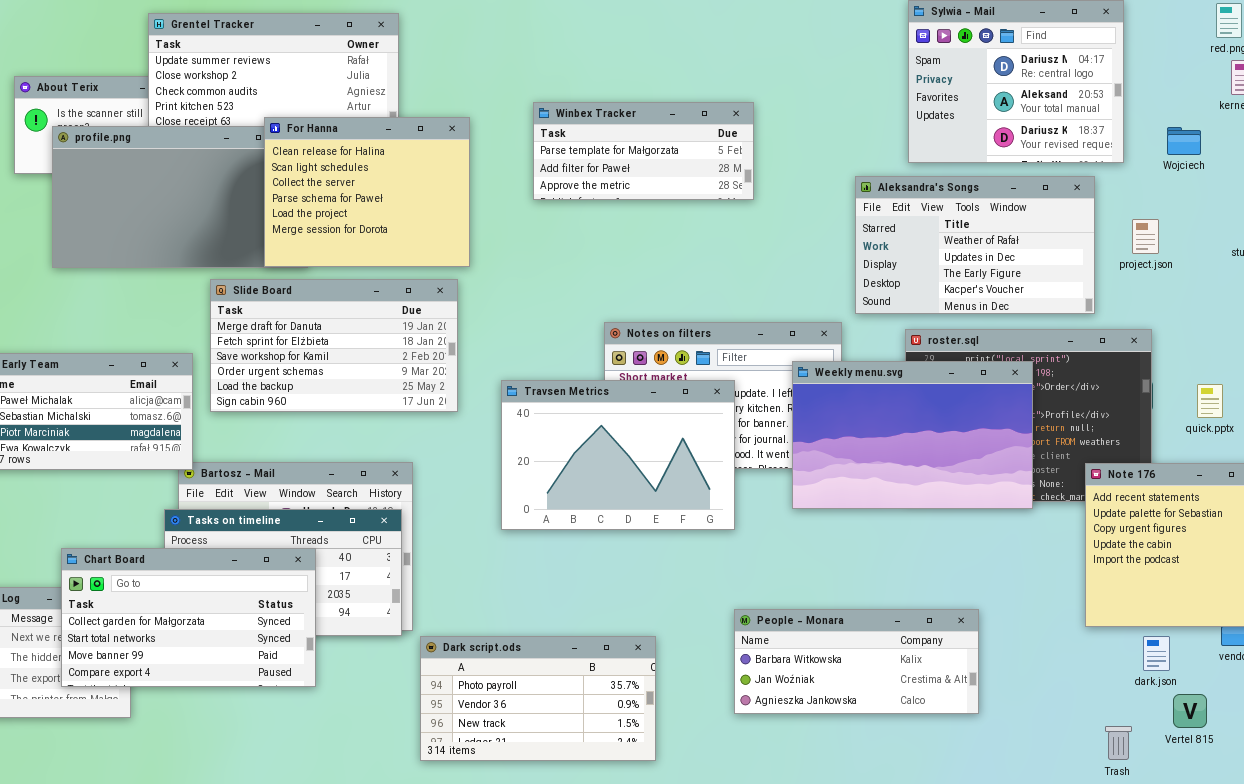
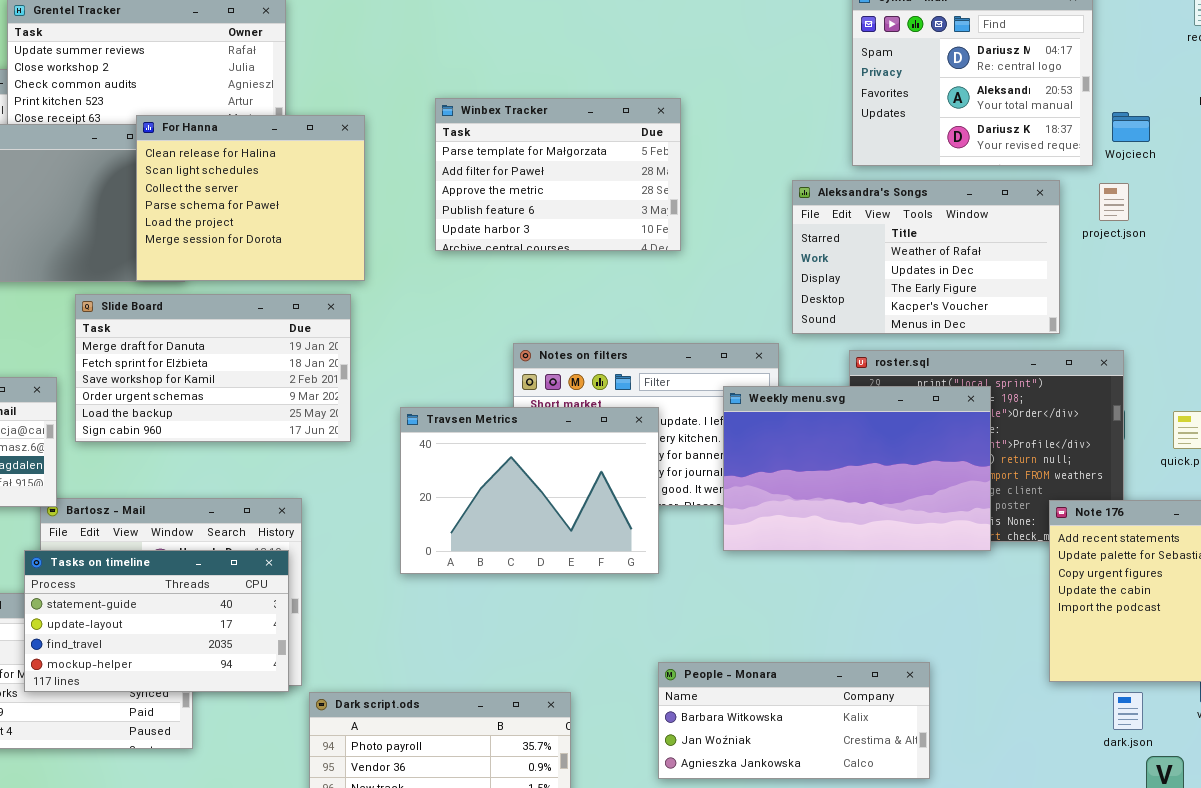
Winbex Tracker: [533,102,754,200] -> [435,98,681,251], resized
Wojciech: [1167,127,1201,155] -> [1112,112,1150,142], moved
project.json: [1132,219,1159,254] -> [1099,183,1129,221], moved
Tasks on timeline: [164,509,402,636] -> [24,550,289,692], raised

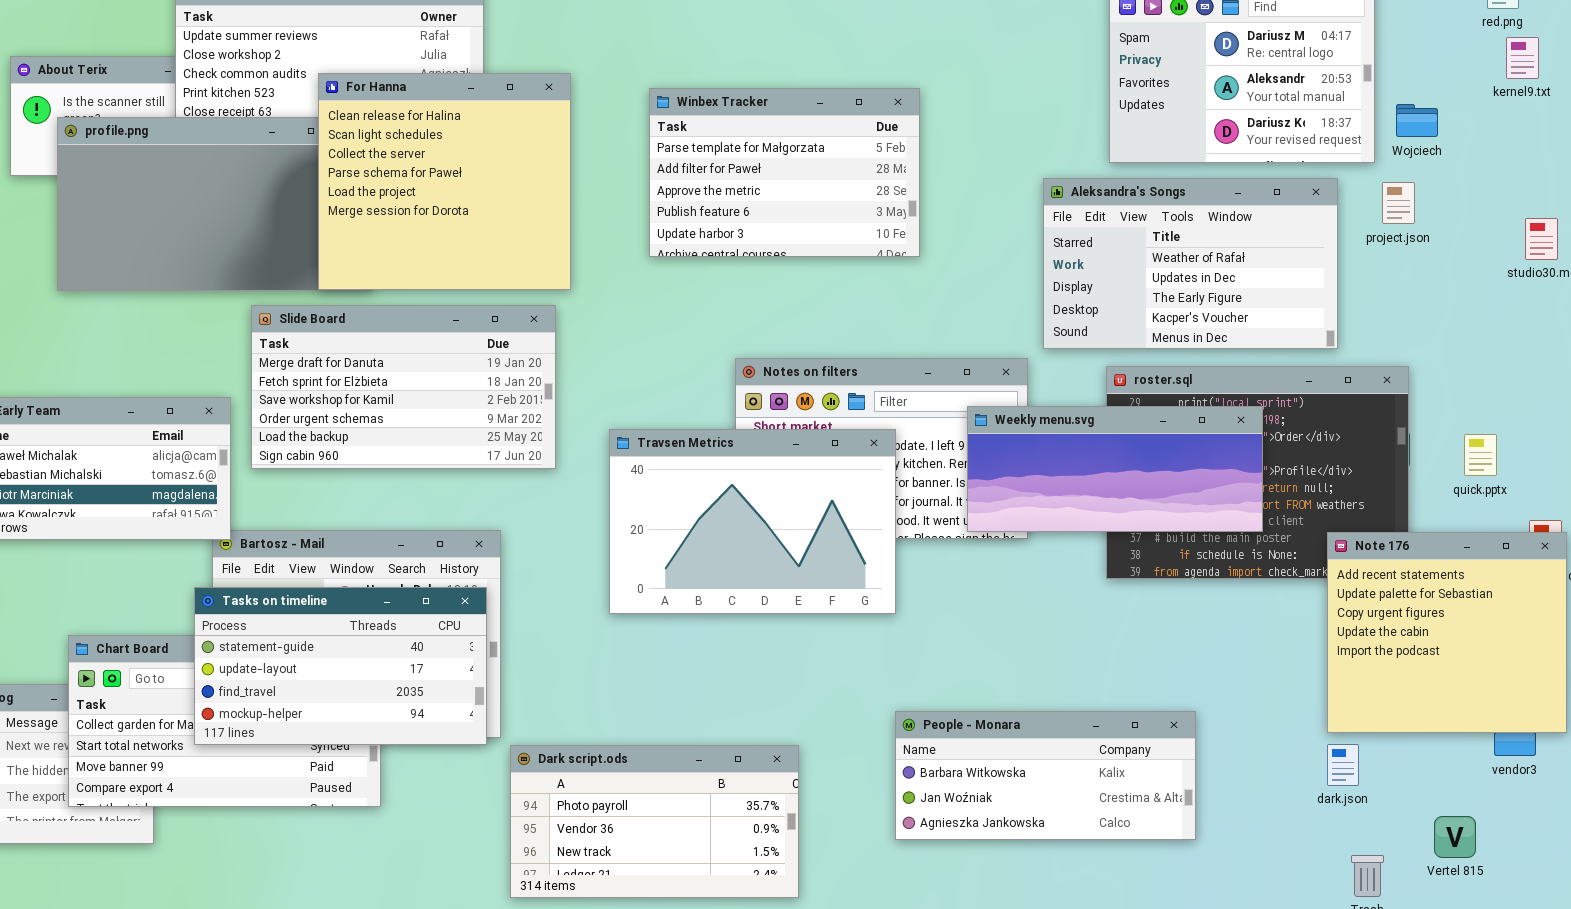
For Hanna: [136,115,365,281] -> [318,73,571,290], resized
Weekly menu.svg: [723,386,991,551] -> [967,406,1263,532], resized
dark.json: [1113,692,1143,730] -> [1327,744,1359,786], moved

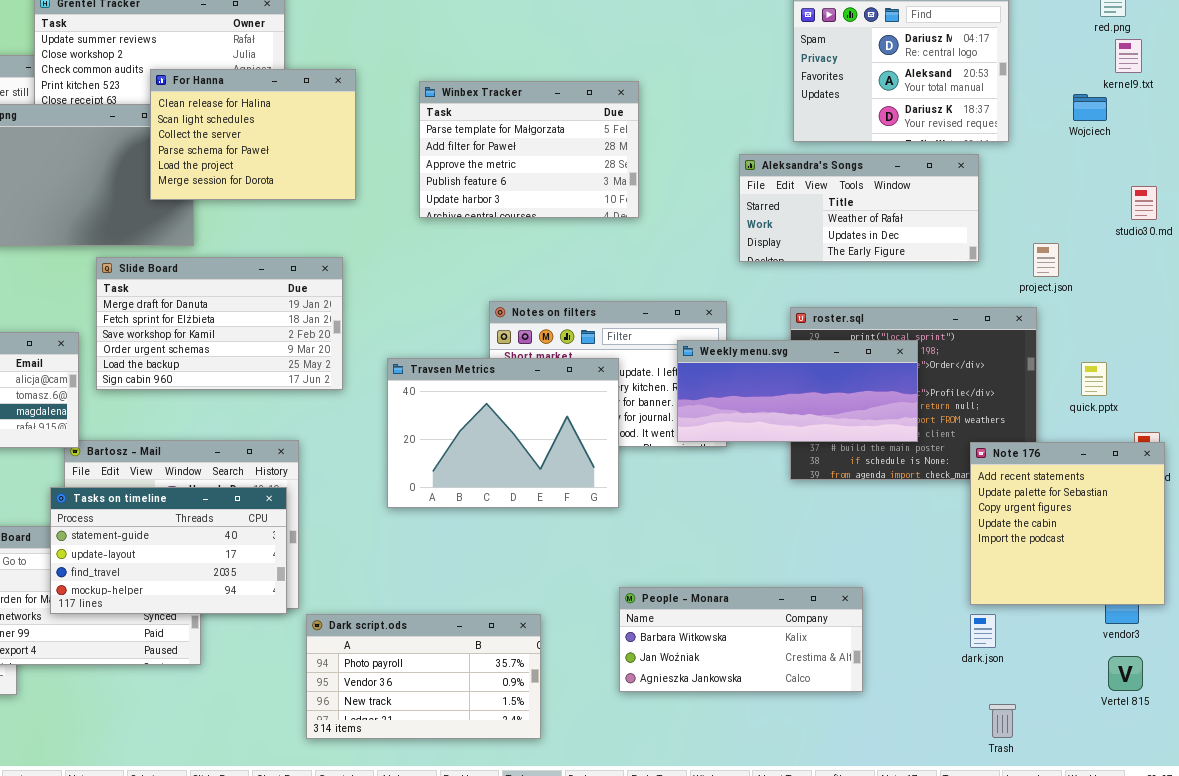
For Hanna: [318,73,571,290] -> [150,69,356,200], resized
Wojciech: [1396,104,1438,137] -> [1073,94,1107,121], moved
Aleksandra's Songs: [1043,178,1338,349] -> [739,154,979,262], resized
project.json: [1382,182,1415,224] -> [1033,243,1059,277], moved
Vertel 815: [1434,816,1476,858] -> [1108,656,1143,691], moved

